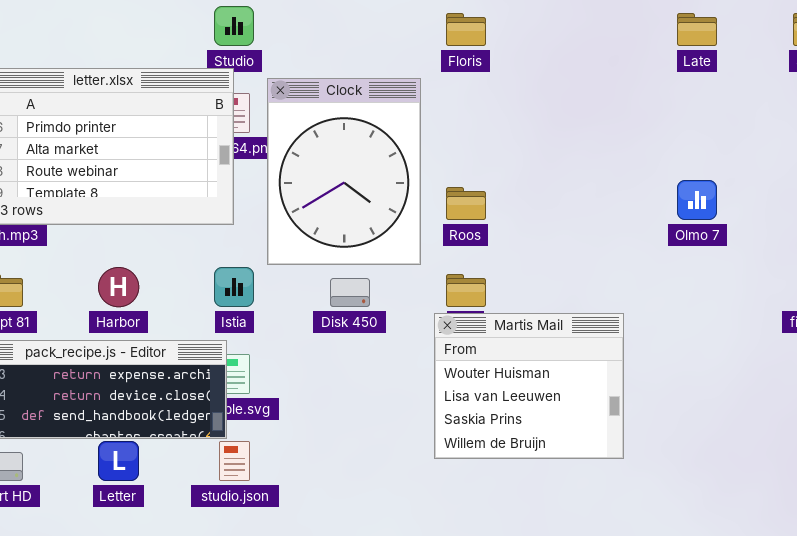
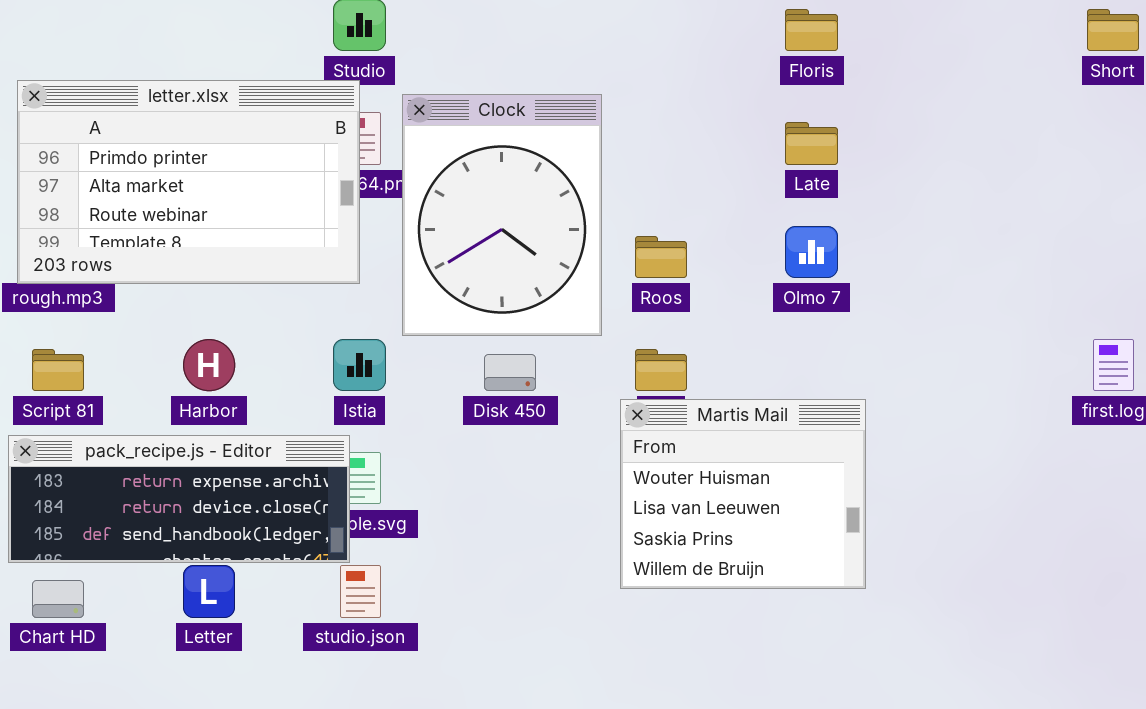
Floris: [446,13,486,46] -> [785,9,838,51], moved
Late: [677,13,717,46] -> [785,122,838,165], moved
Olmo 7: [677,180,717,220] -> [785,226,838,278], moved

